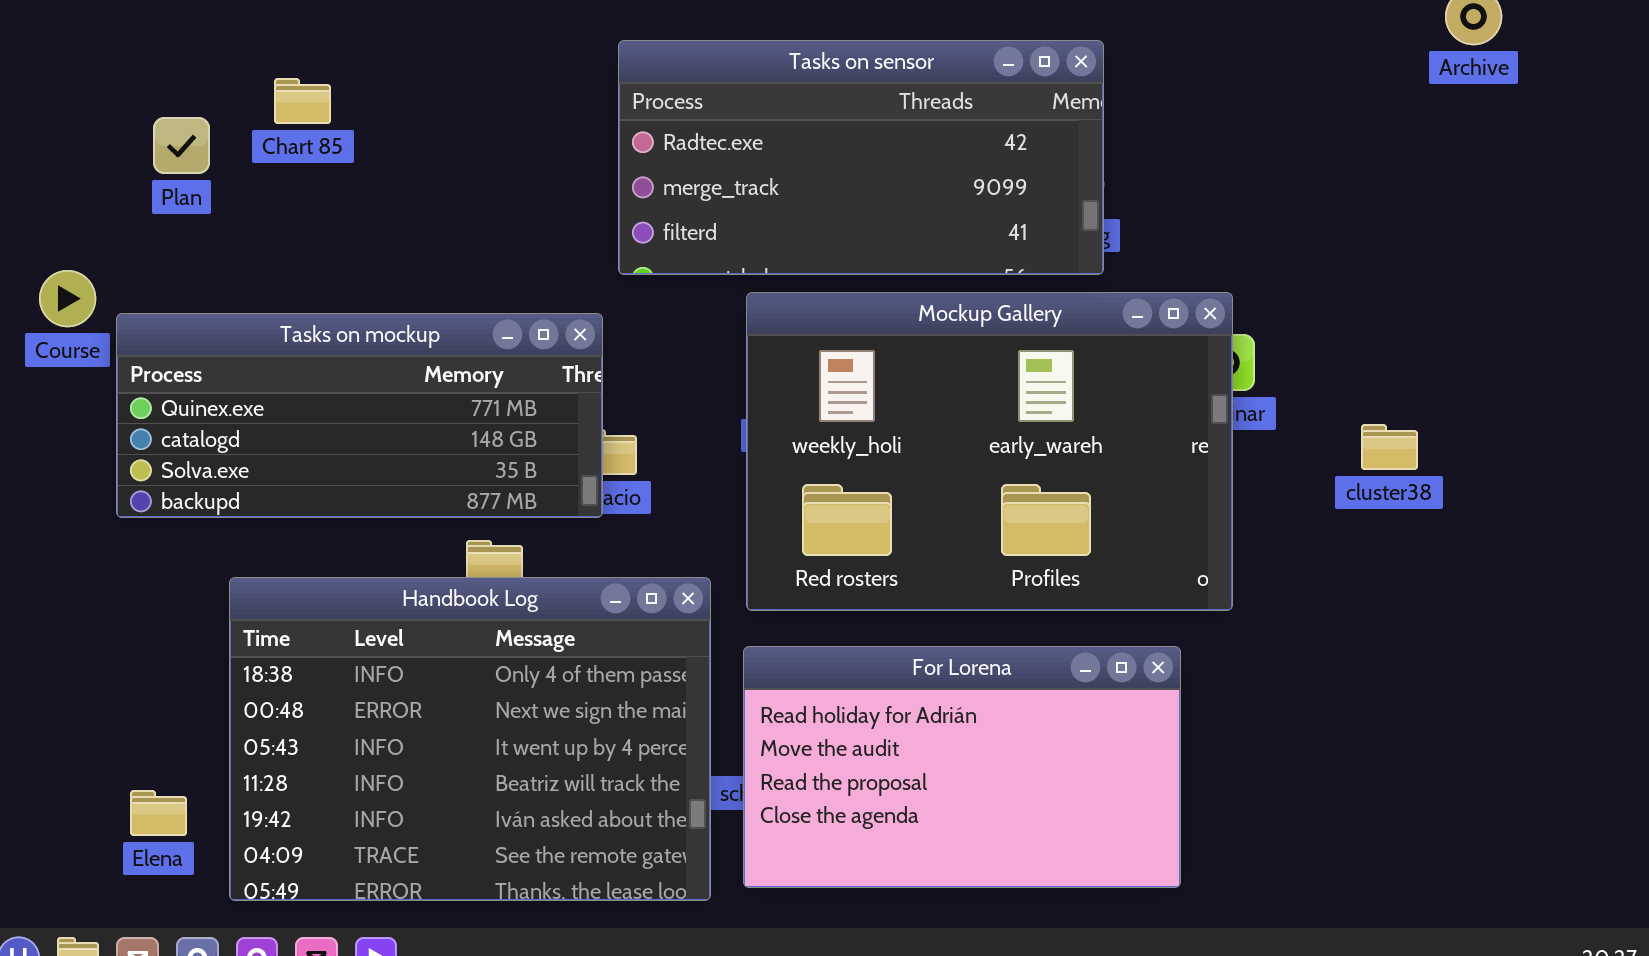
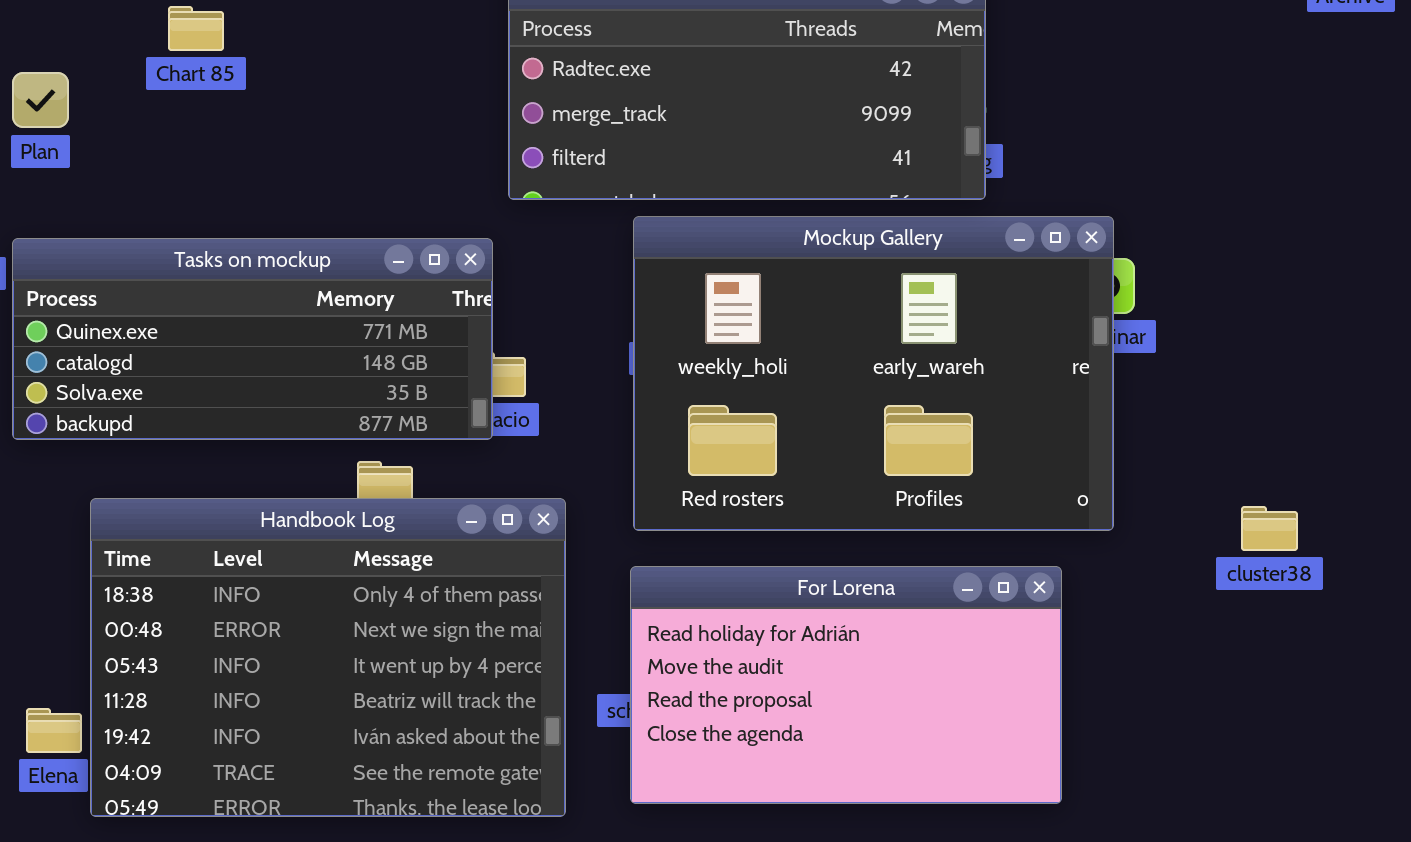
Plan: [153,117,210,174] -> [12,72,69,128], moved
cluster38: [1361,424,1418,470] -> [1241,506,1298,551], moved
Handbook Log: [229,577,711,901] -> [90,498,566,817], moved

